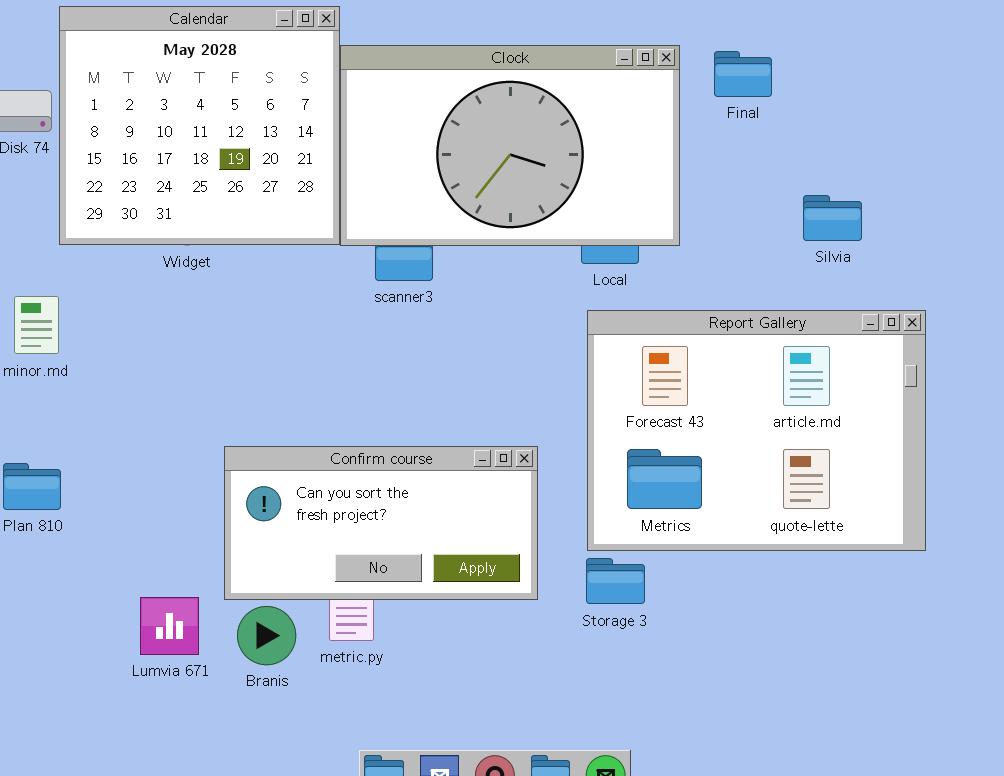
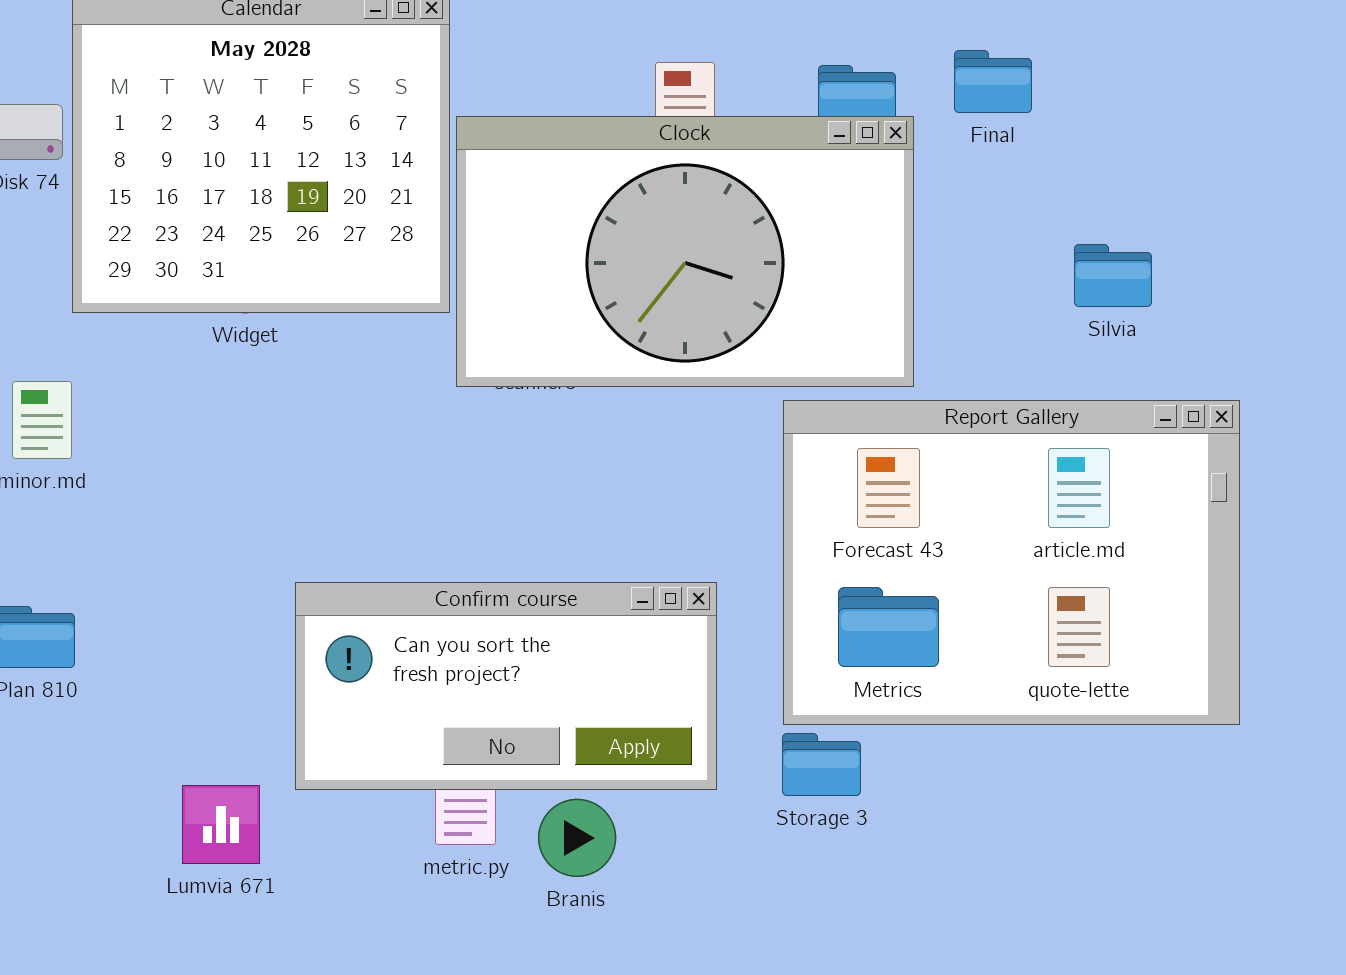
Clock: [340,45,680,246] -> [456,116,914,387], moved
Branis: [237,606,296,665] -> [538,799,616,877], moved

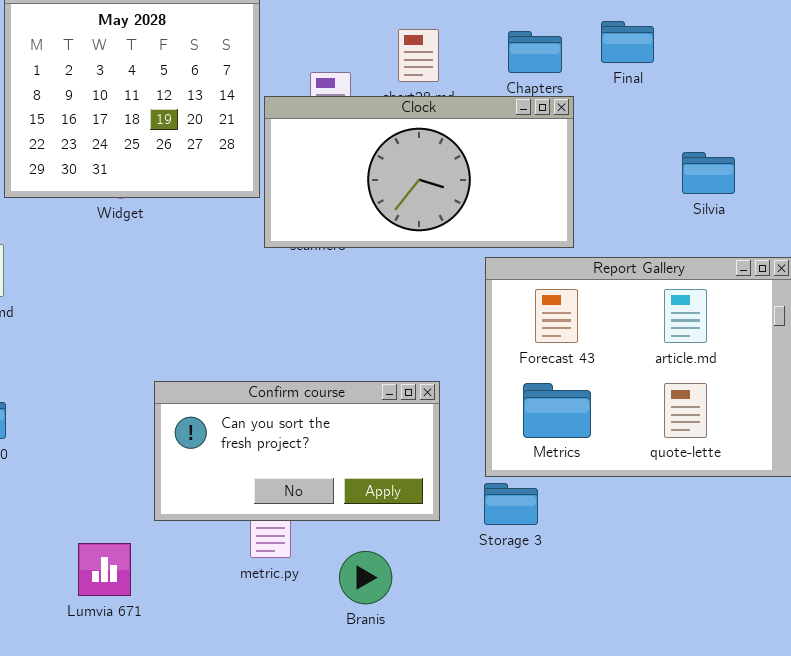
Clock: [456,116,914,387] -> [264,96,574,248], resized
Lumvia 671: [182,785,260,864] -> [78,543,131,596], moved
Branis: [538,799,616,877] -> [339,551,392,604], moved

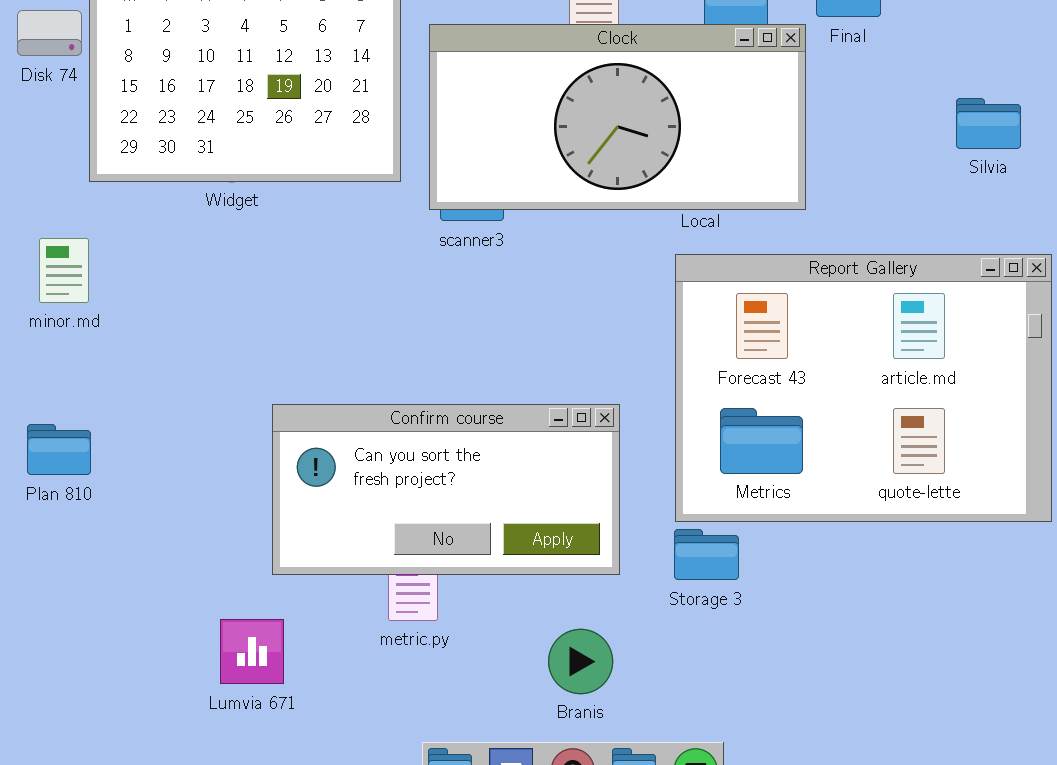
Clock: [264,96,574,248] -> [429,24,806,210], moved
Silvia: [682,152,735,194] -> [956,98,1021,149], moved
Lumvia 671: [78,543,131,596] -> [220,619,284,684], moved
Branis: [339,551,392,604] -> [548,629,613,694], moved

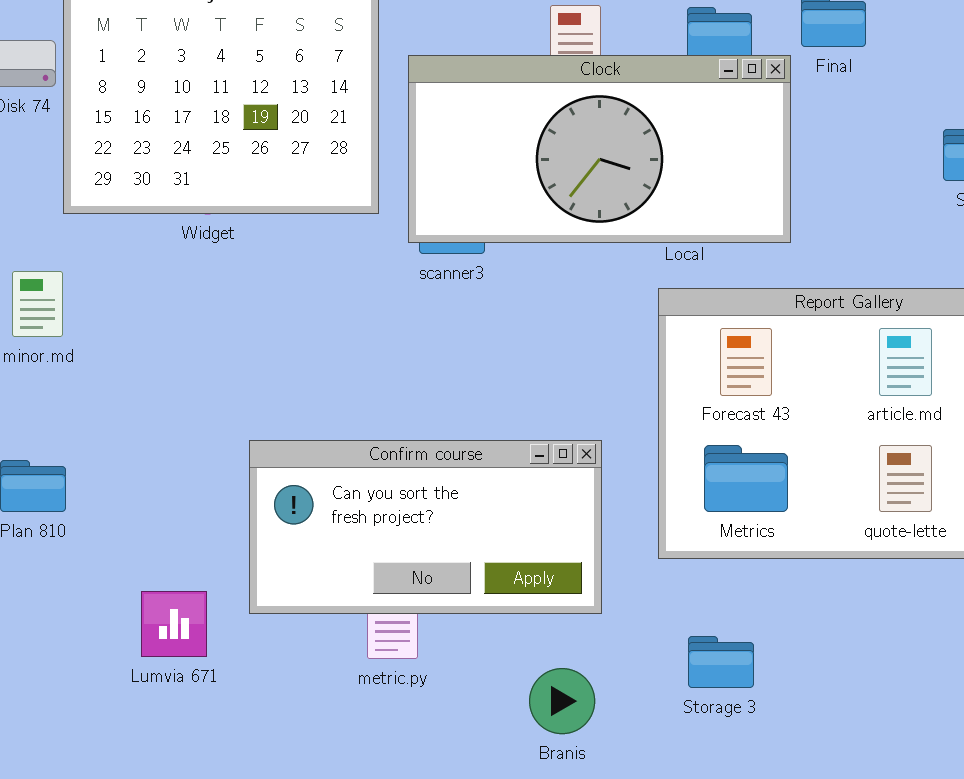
Storage 3: [674,529,739,580] -> [688,636,754,688], moved
Lumvia 671: [220,619,284,684] -> [141,591,207,657], moved

